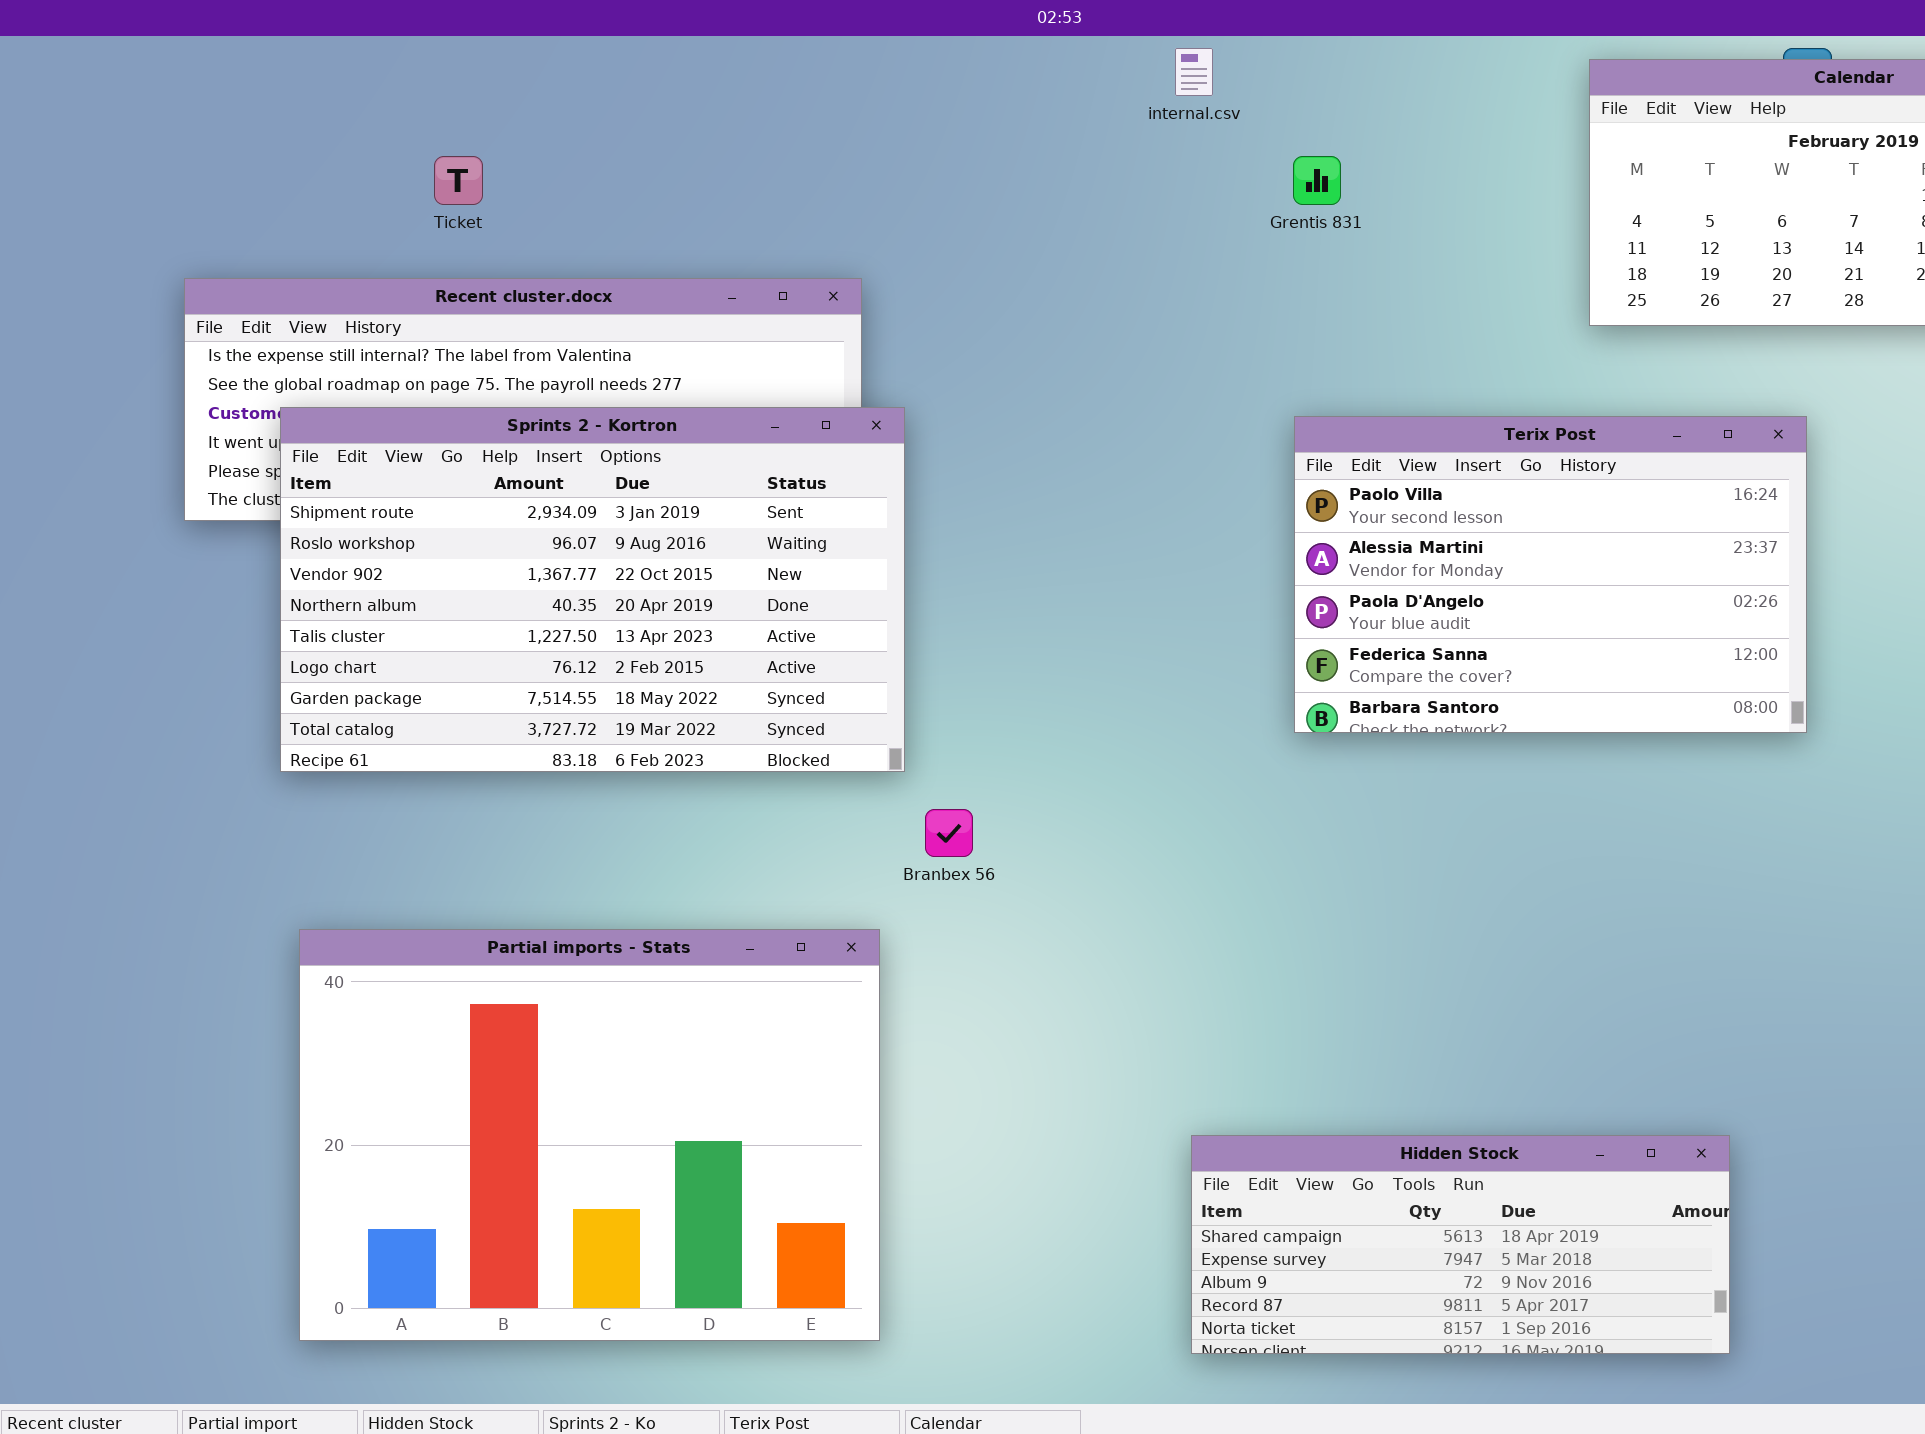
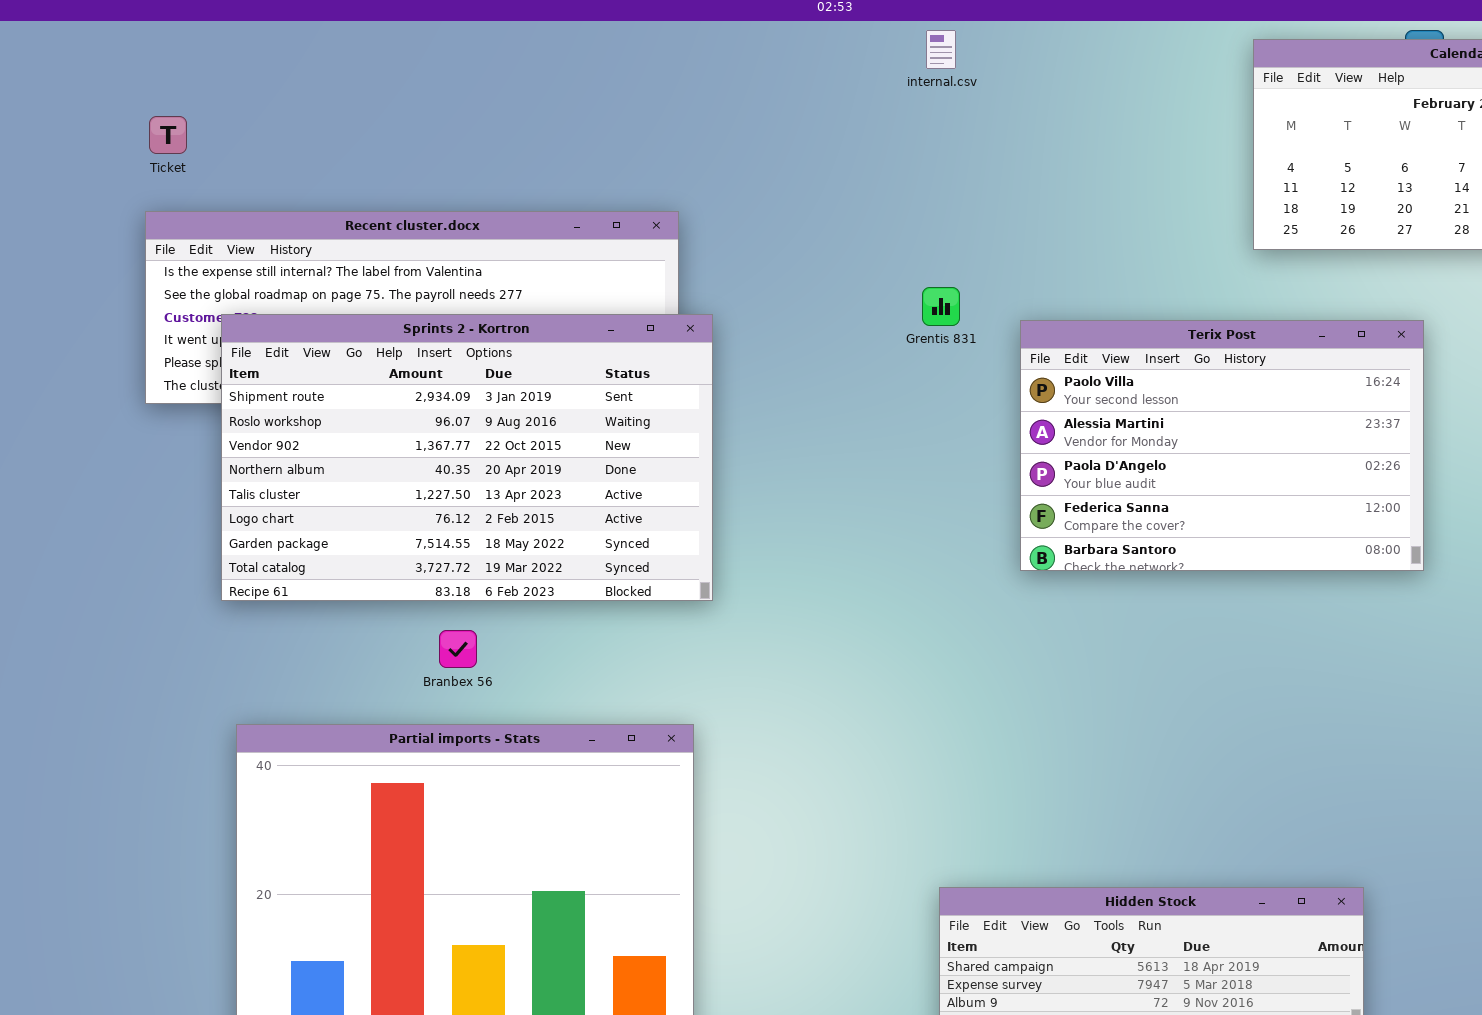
Ticket: [434,156,483,205] -> [149,116,187,154], moved
Grentis 831: [1293,156,1341,205] -> [922,287,960,326], moved
Branbex 56: [925,809,973,857] -> [439,630,477,668], moved

